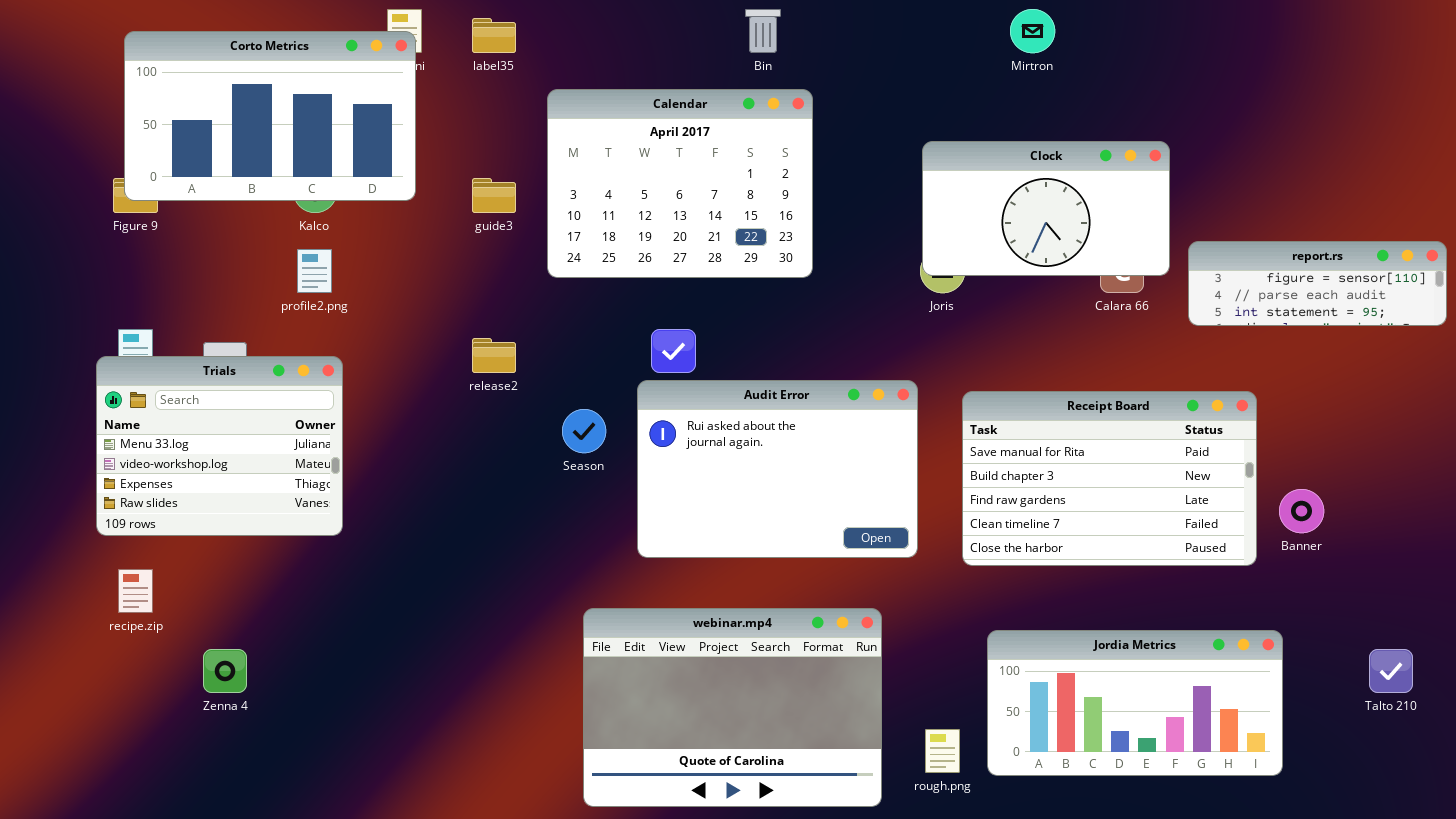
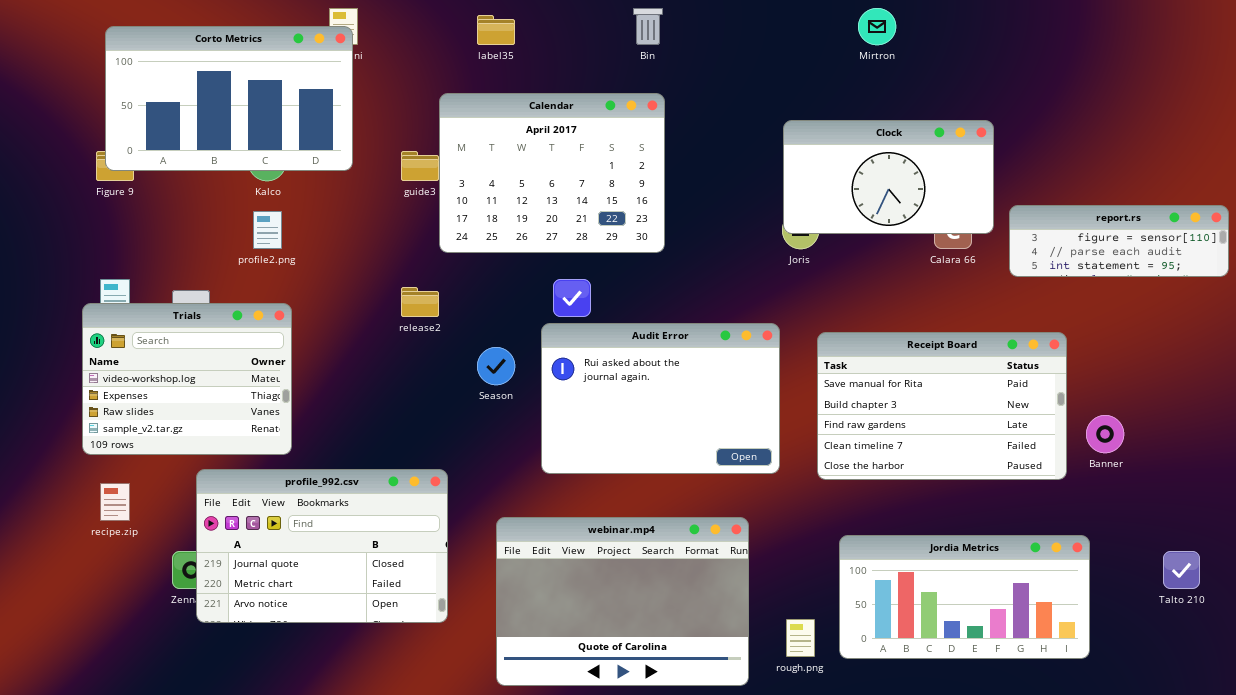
label35: [472,18,516,53] -> [477,15,515,45], moved
Calendar: [547,89,813,278] -> [439,93,665,253], moved
Trials: [96,356,343,536] -> [82,303,292,455], scrolled down 1 row
profile_992.csv: none -> [196,469,448,623], opened

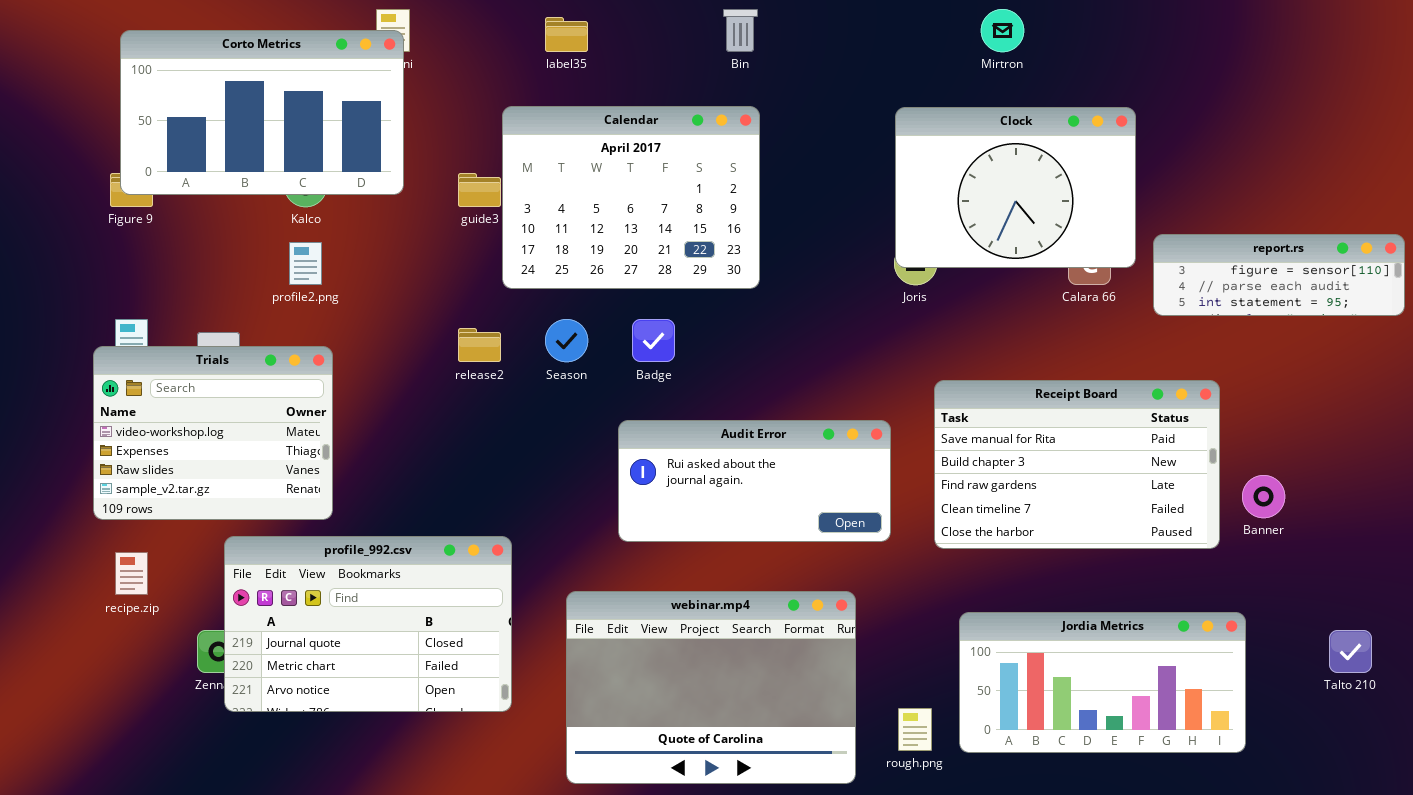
Clock: [783,120,994,234] -> [895,107,1136,268], resized
Audit Error: [541,323,780,474] -> [618,420,891,542], resized
Season: [477,347,515,385] -> [545,319,588,362], moved

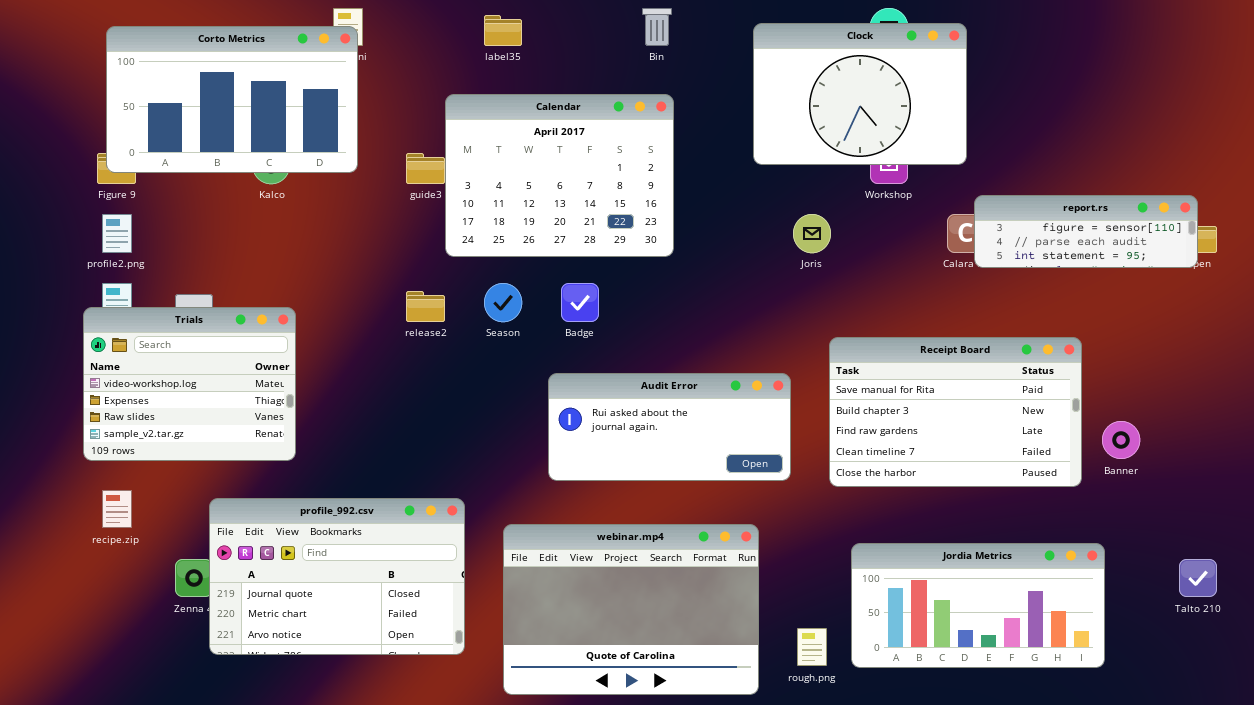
Clock: [895,107,1136,268] -> [753,23,967,165], moved
report.rs: [1153,234,1405,316] -> [974,195,1198,268], moved
profile2.png: [289,242,322,285] -> [102,214,132,253], moved
profile_992.csv: [224,536,512,712] -> [209,498,465,655], moved

